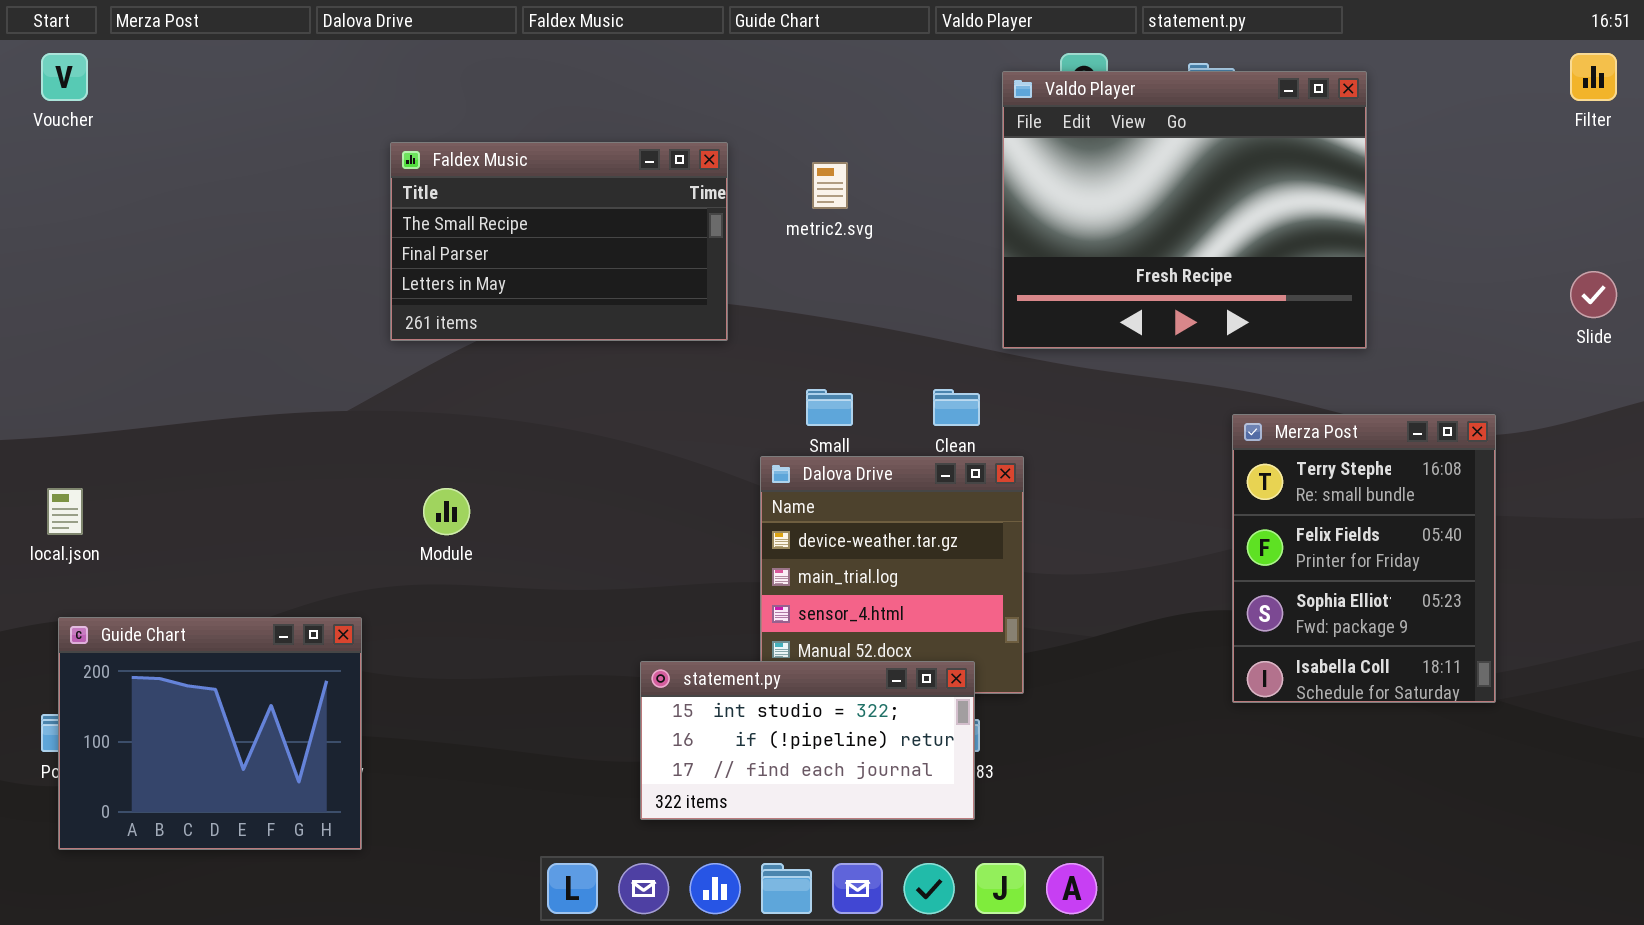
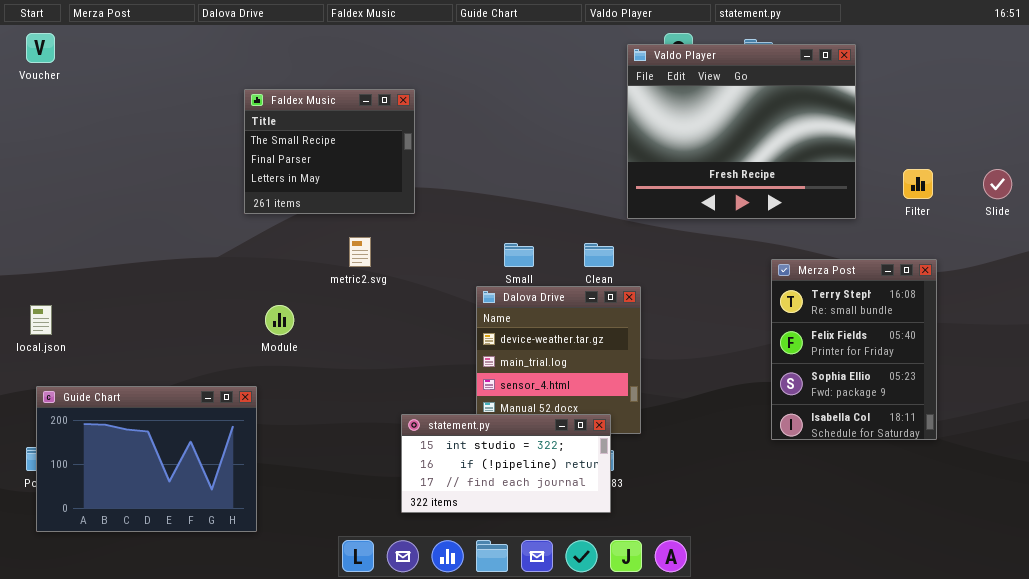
Filter: [1570,53,1617,101] -> [903,169,933,199], moved
Faldex Music: [390,142,728,341] -> [244,89,415,214], resized
metric2.svg: [812,162,848,209] -> [349,237,371,267], moved
Guide Chart: [58,617,362,850] -> [36,386,257,532], resized

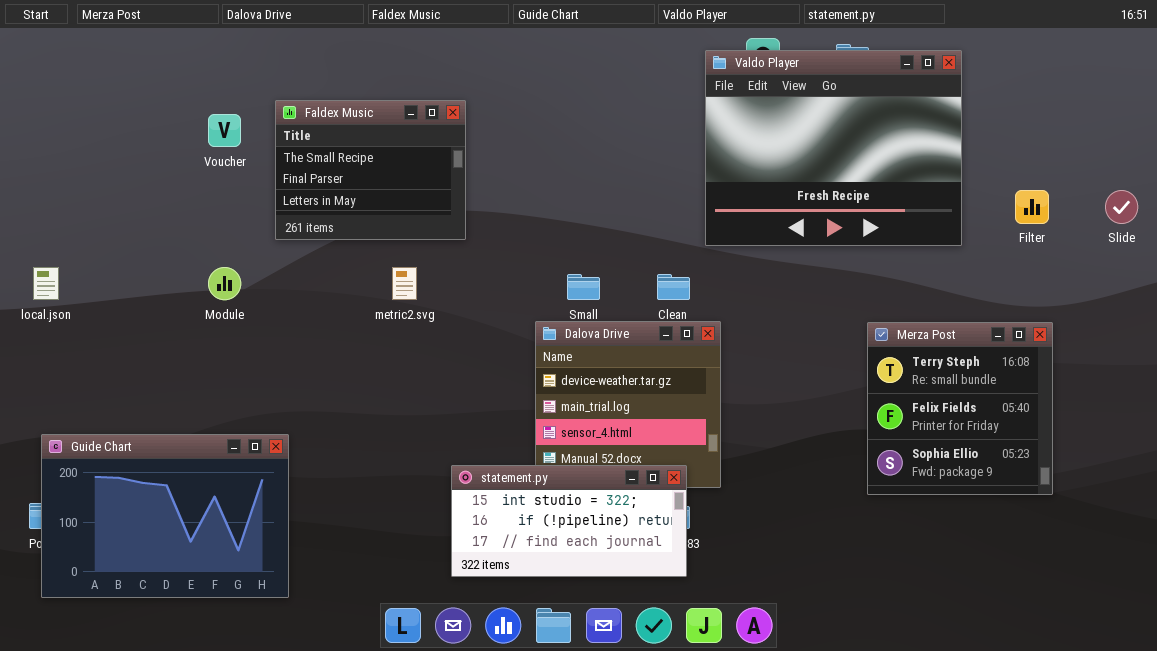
Voucher: [26,33,55,63] -> [208,114,241,147], moved
Merza Post: [771,259,937,440] -> [867,322,1053,495], resized
local.json: [30,305,52,335] -> [33,267,59,300], moved
Module: [265,305,294,335] -> [208,267,241,300], moved

